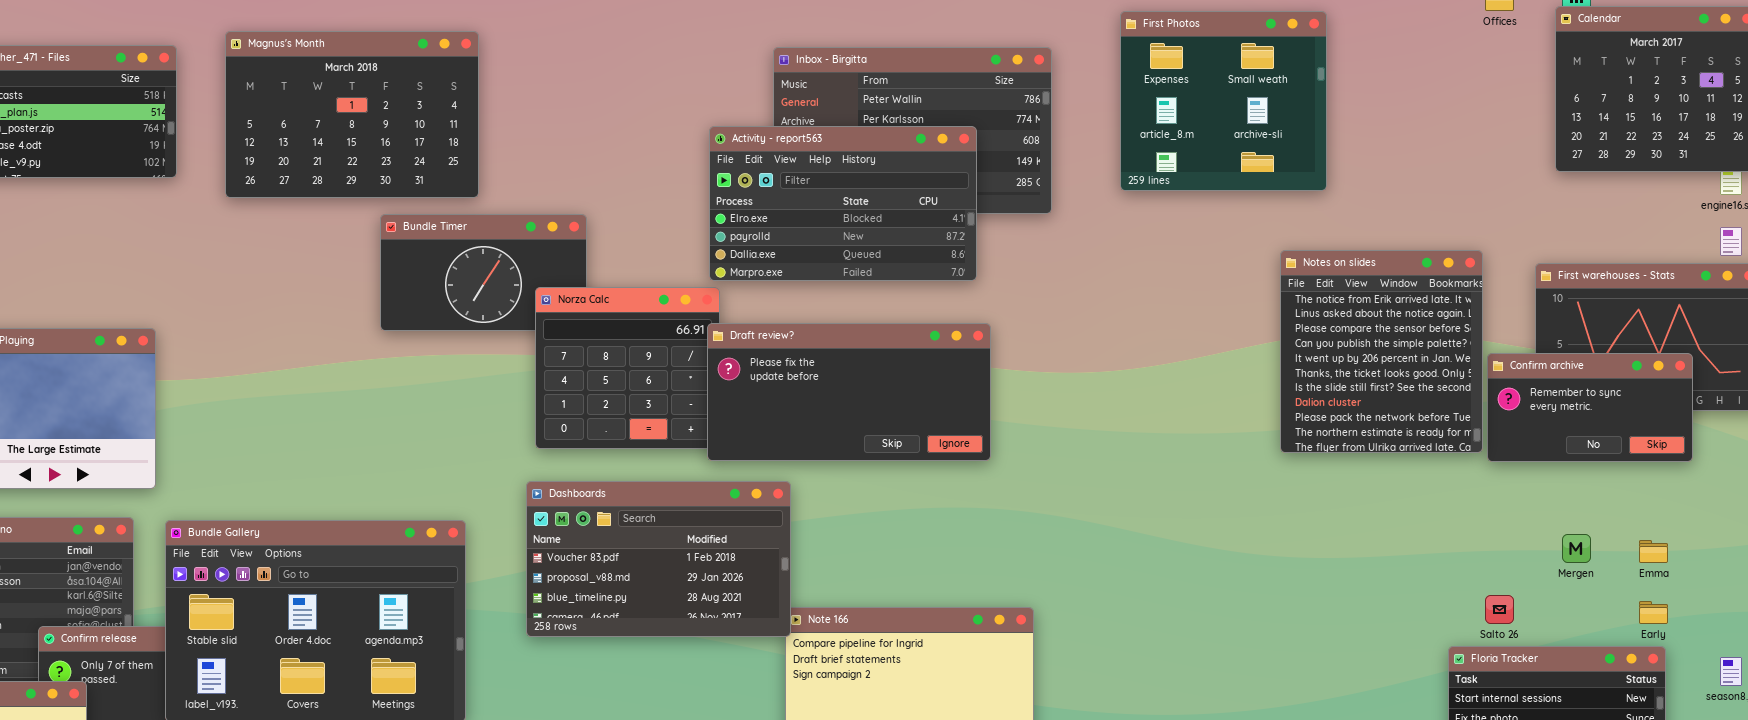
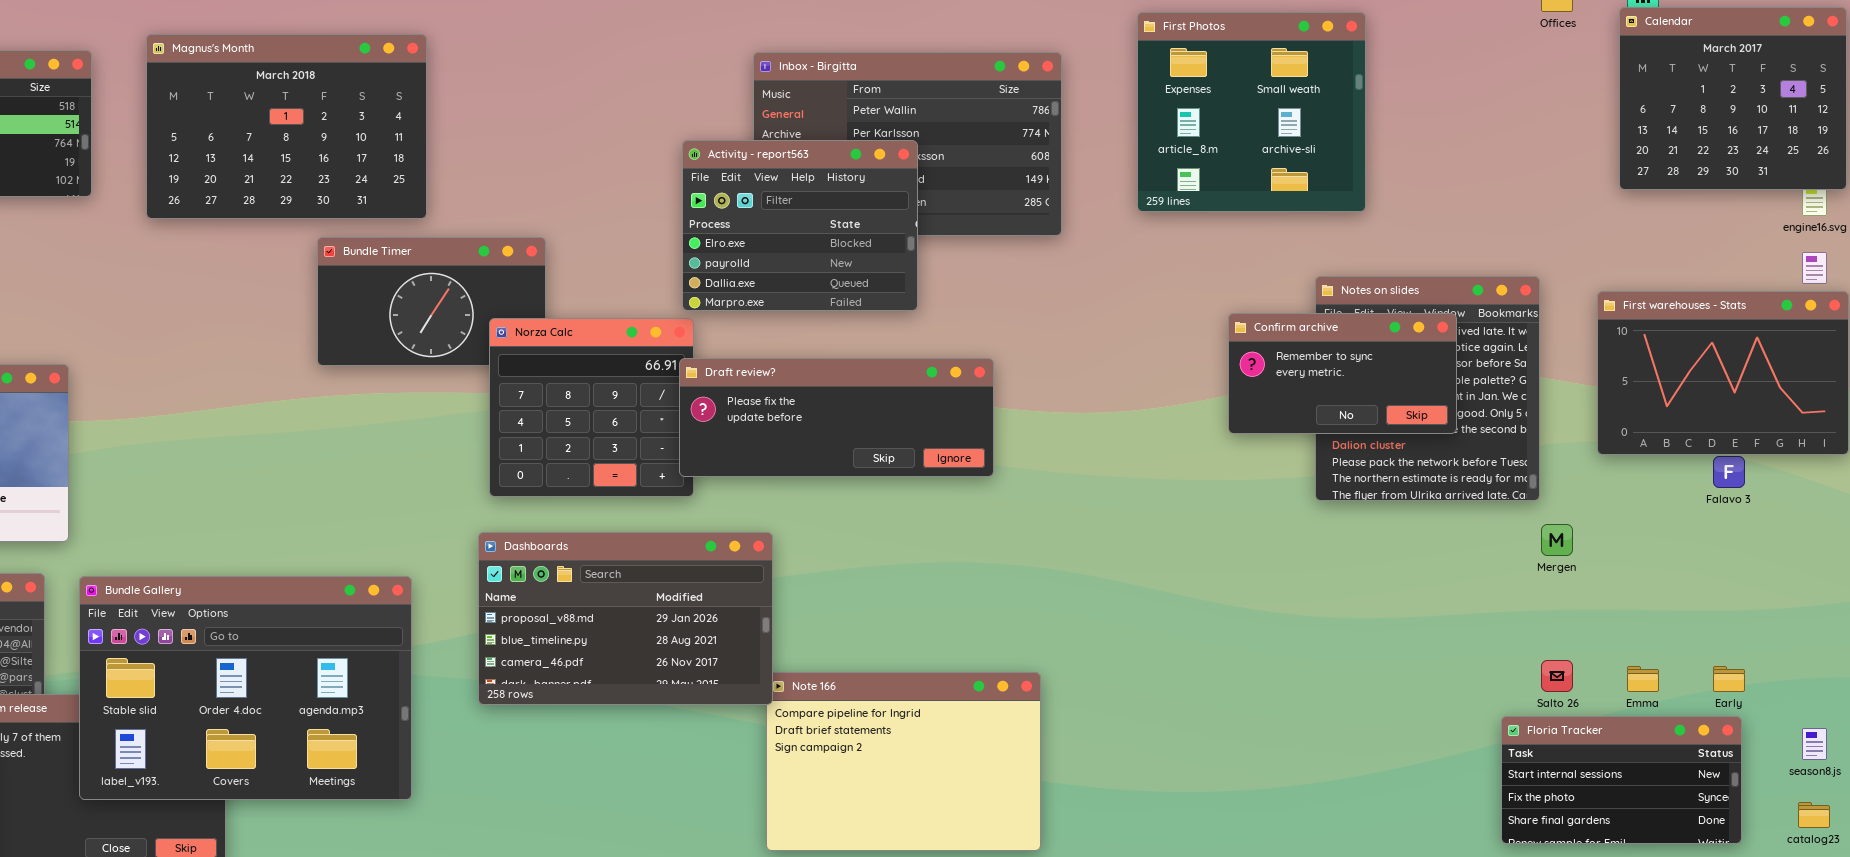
Activity - report563: [709,126,977,281] -> [682,140,918,311], resized
Draft review?: [707,323,991,461] -> [679,358,994,477], resized
Confirm archive: [1487,353,1693,462] -> [1228,313,1457,434], moved
Dashboards: [526,481,791,637] -> [478,532,773,705], scrolled down 1 row
Mergen: [1562,534,1591,563] -> [1541,524,1573,556], moved
Emma: [1639,540,1668,563] -> [1627,666,1659,692], moved

